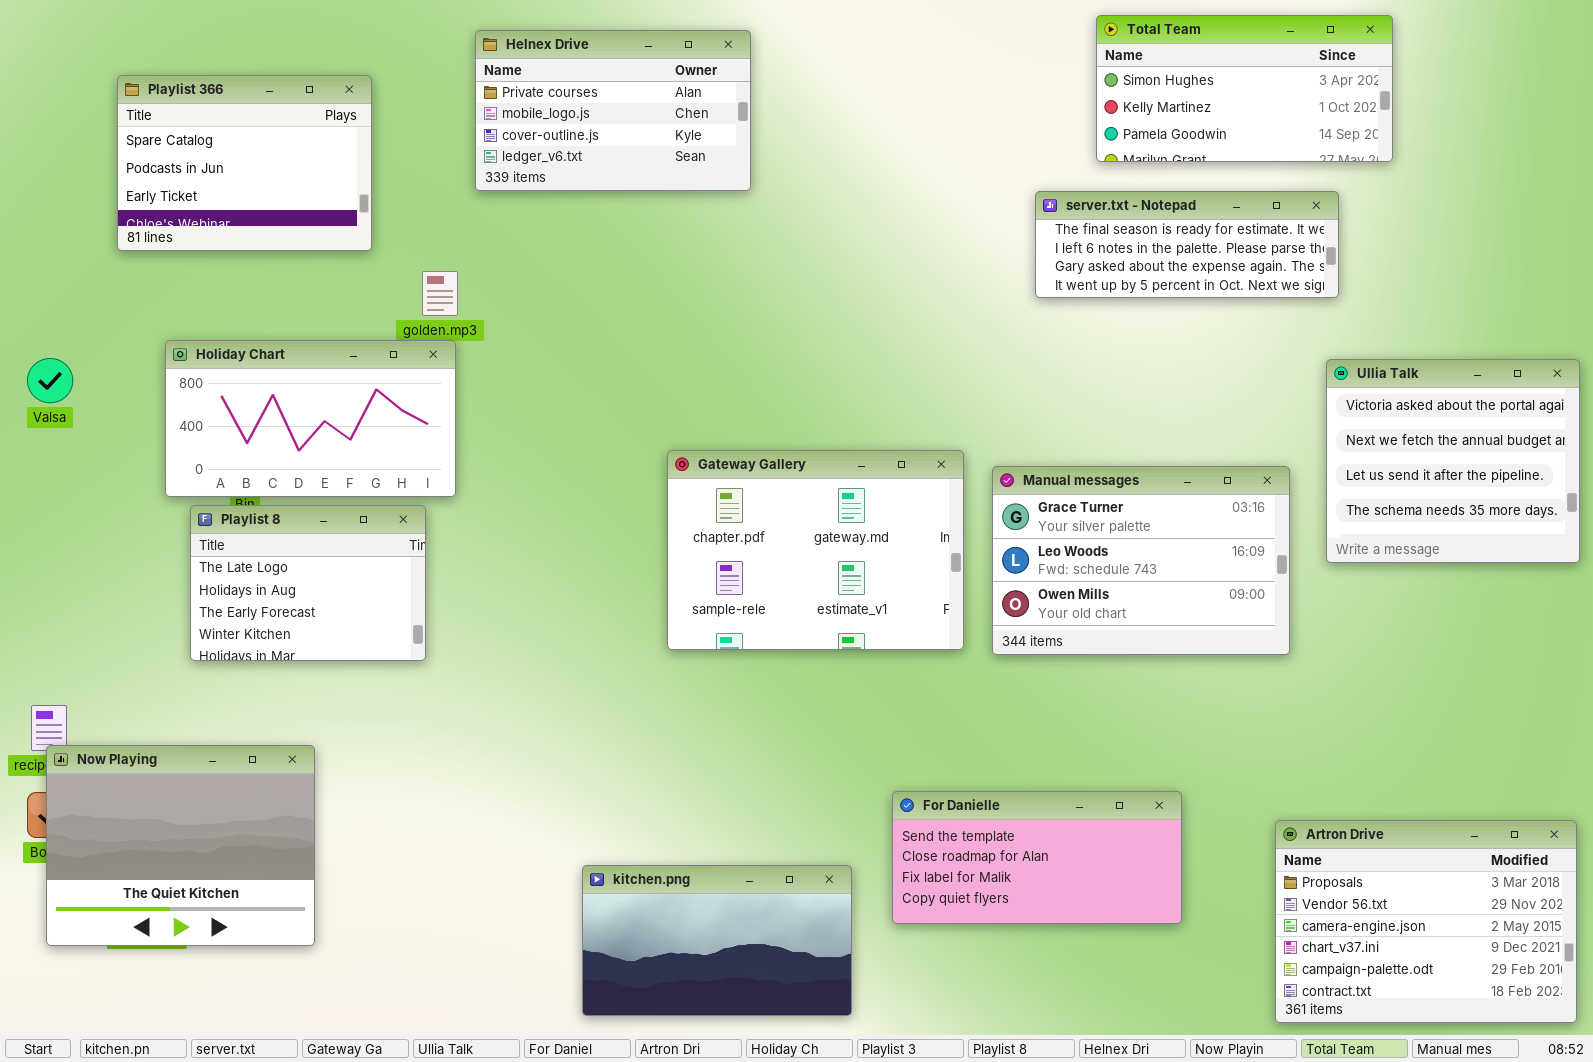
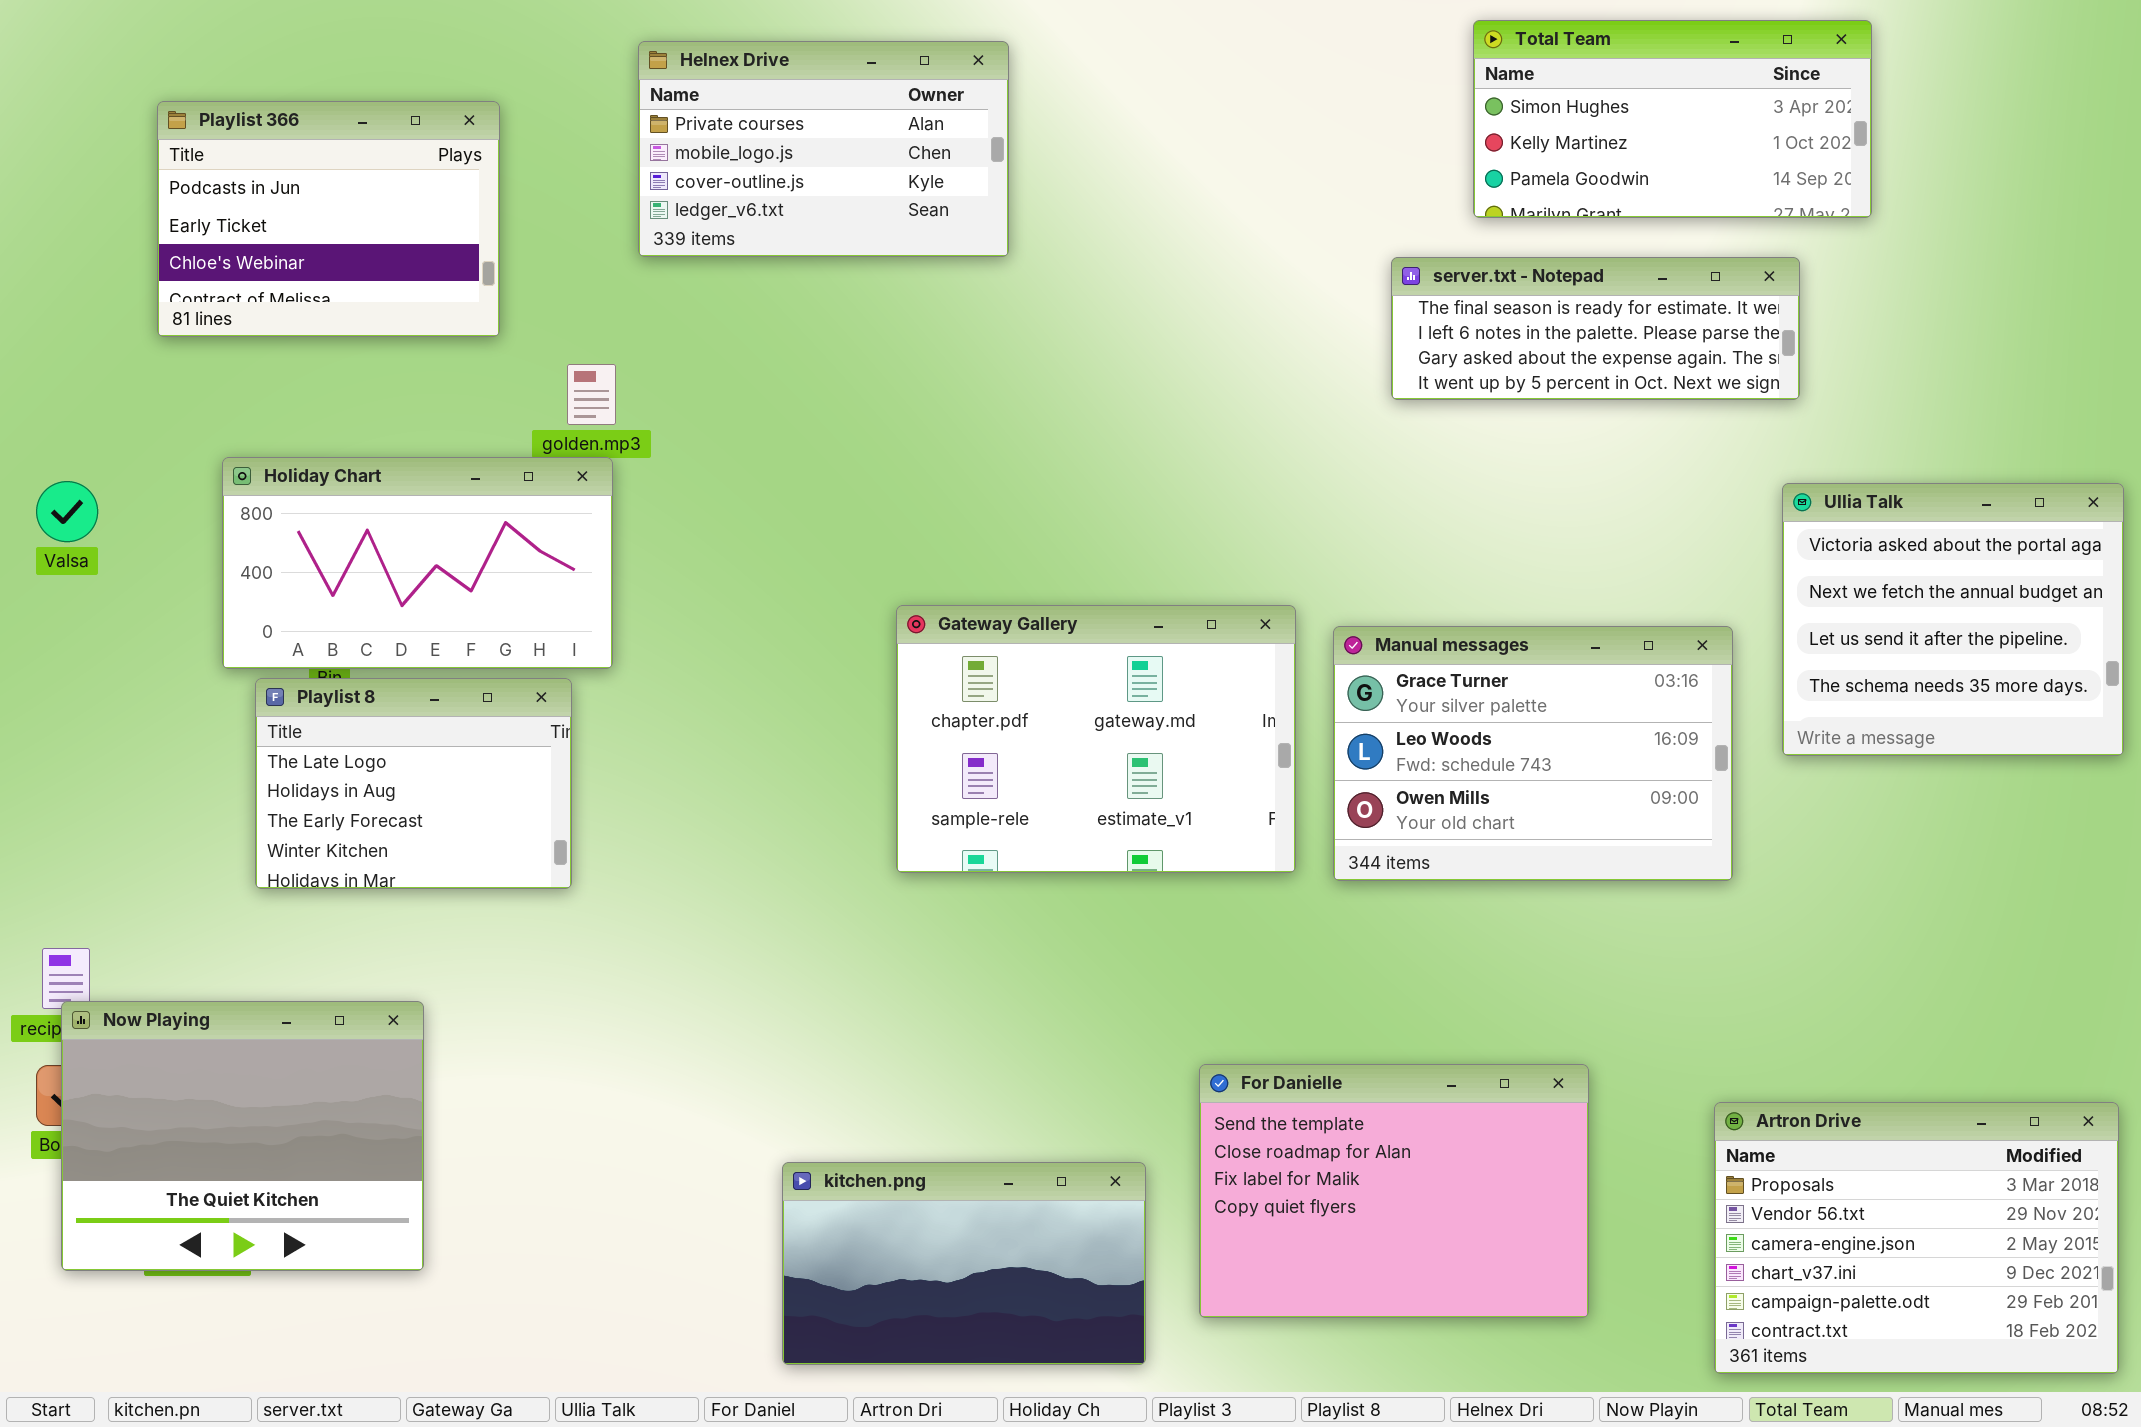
Playlist 366: [117,75,372,251] -> [157,101,500,337], scrolled down 1 row
For Danielle: [892,791,1182,924] -> [1199,1064,1589,1318], resized

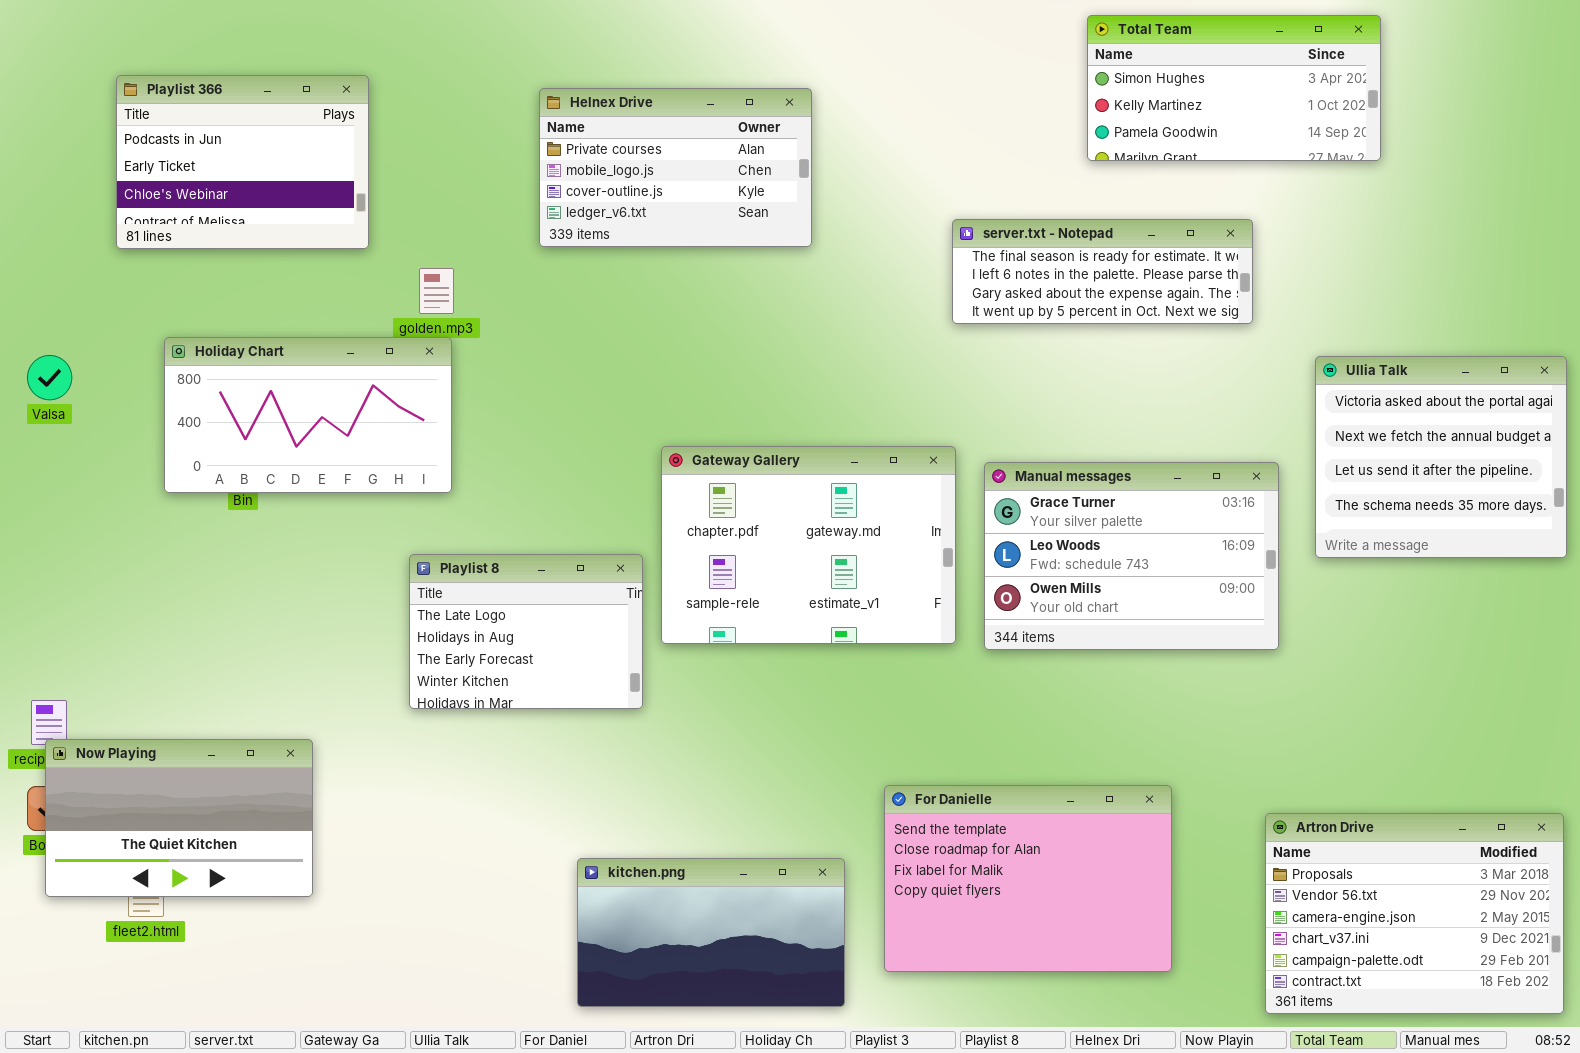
Helnex Drive: [638,41,1009,257] -> [539,88,812,247], moved
server.txt - Notepad: [1391,257,1800,400] -> [952,219,1253,324], moved
Playlist 8: [255,678,572,889] -> [409,554,643,709], moved
Now Playing: [61,1001,424,1271] -> [45,739,313,897], resized

